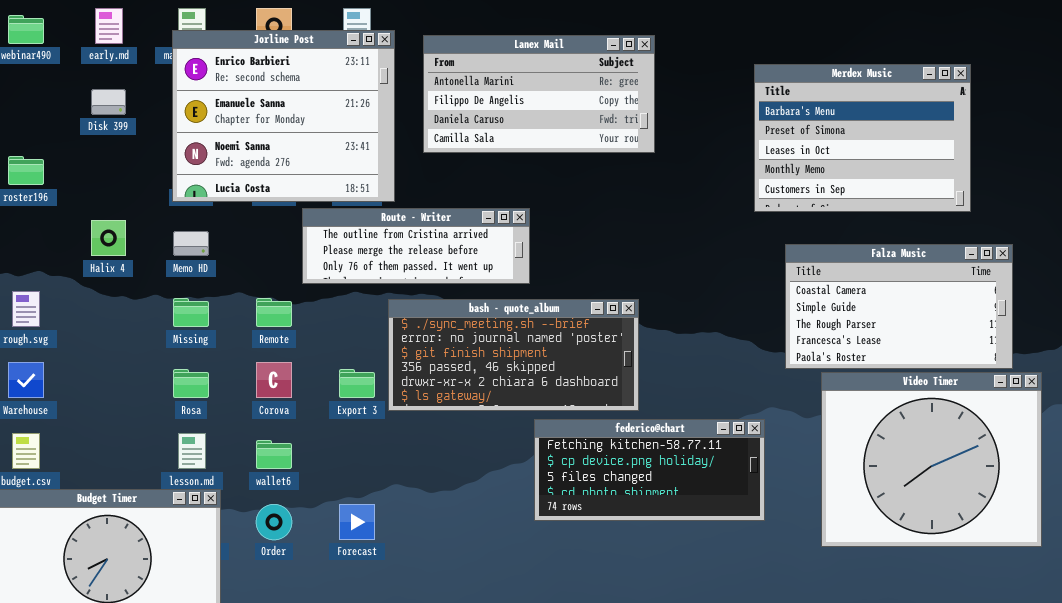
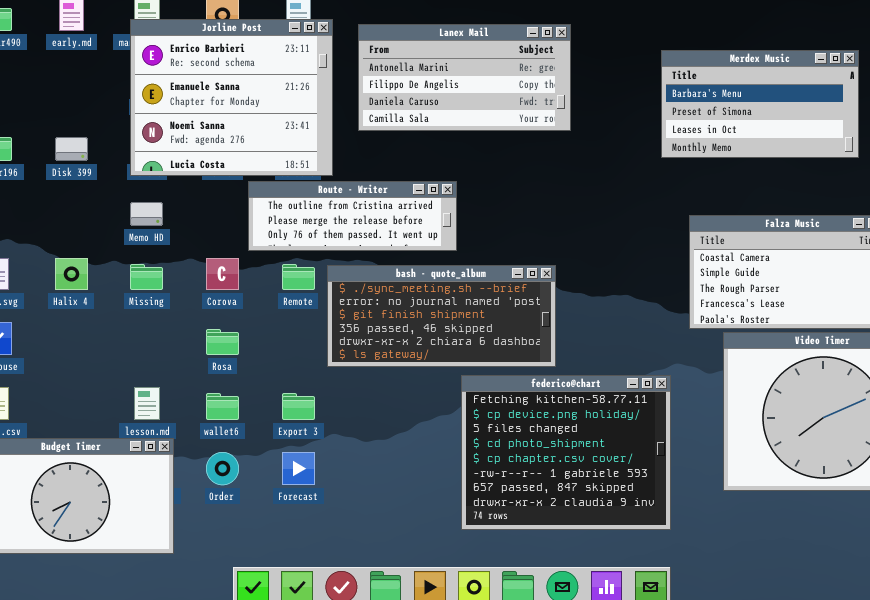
Merdex Music: [754,64,971,212] -> [661,50,859,158], resized
Disk 399: [91,89,126,115] -> [55,137,88,161], moved
Halix 4: [91,220,126,256] -> [55,258,88,290], moved
Remote: [256,298,292,327] -> [282,264,315,290], moved
Corova: [256,362,292,398] -> [206,258,239,290], moved
Rosa: [173,369,209,398] -> [206,329,239,355], moved
Export 3: [339,369,375,398] -> [282,393,315,420], moved
federico@chart: [534,419,765,521] -> [461,375,671,530], resized

